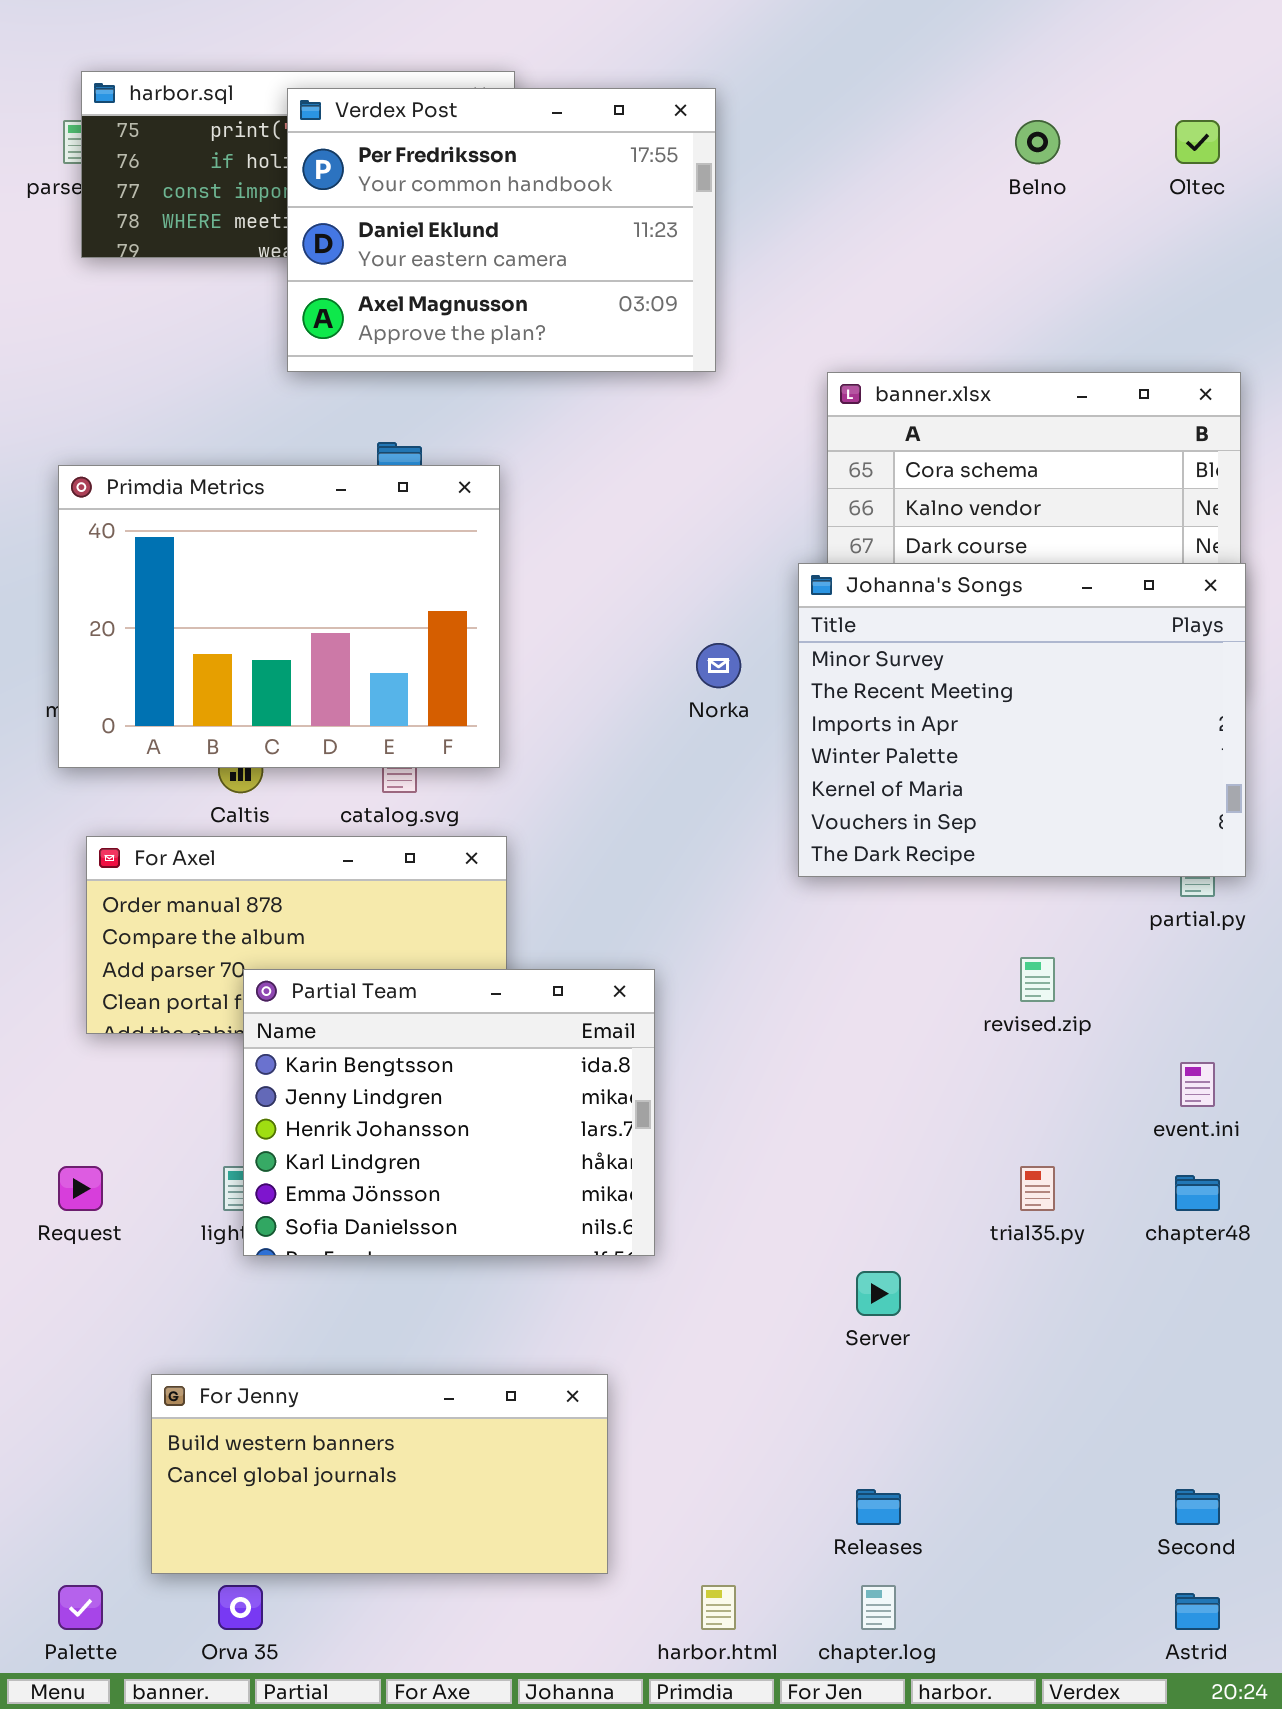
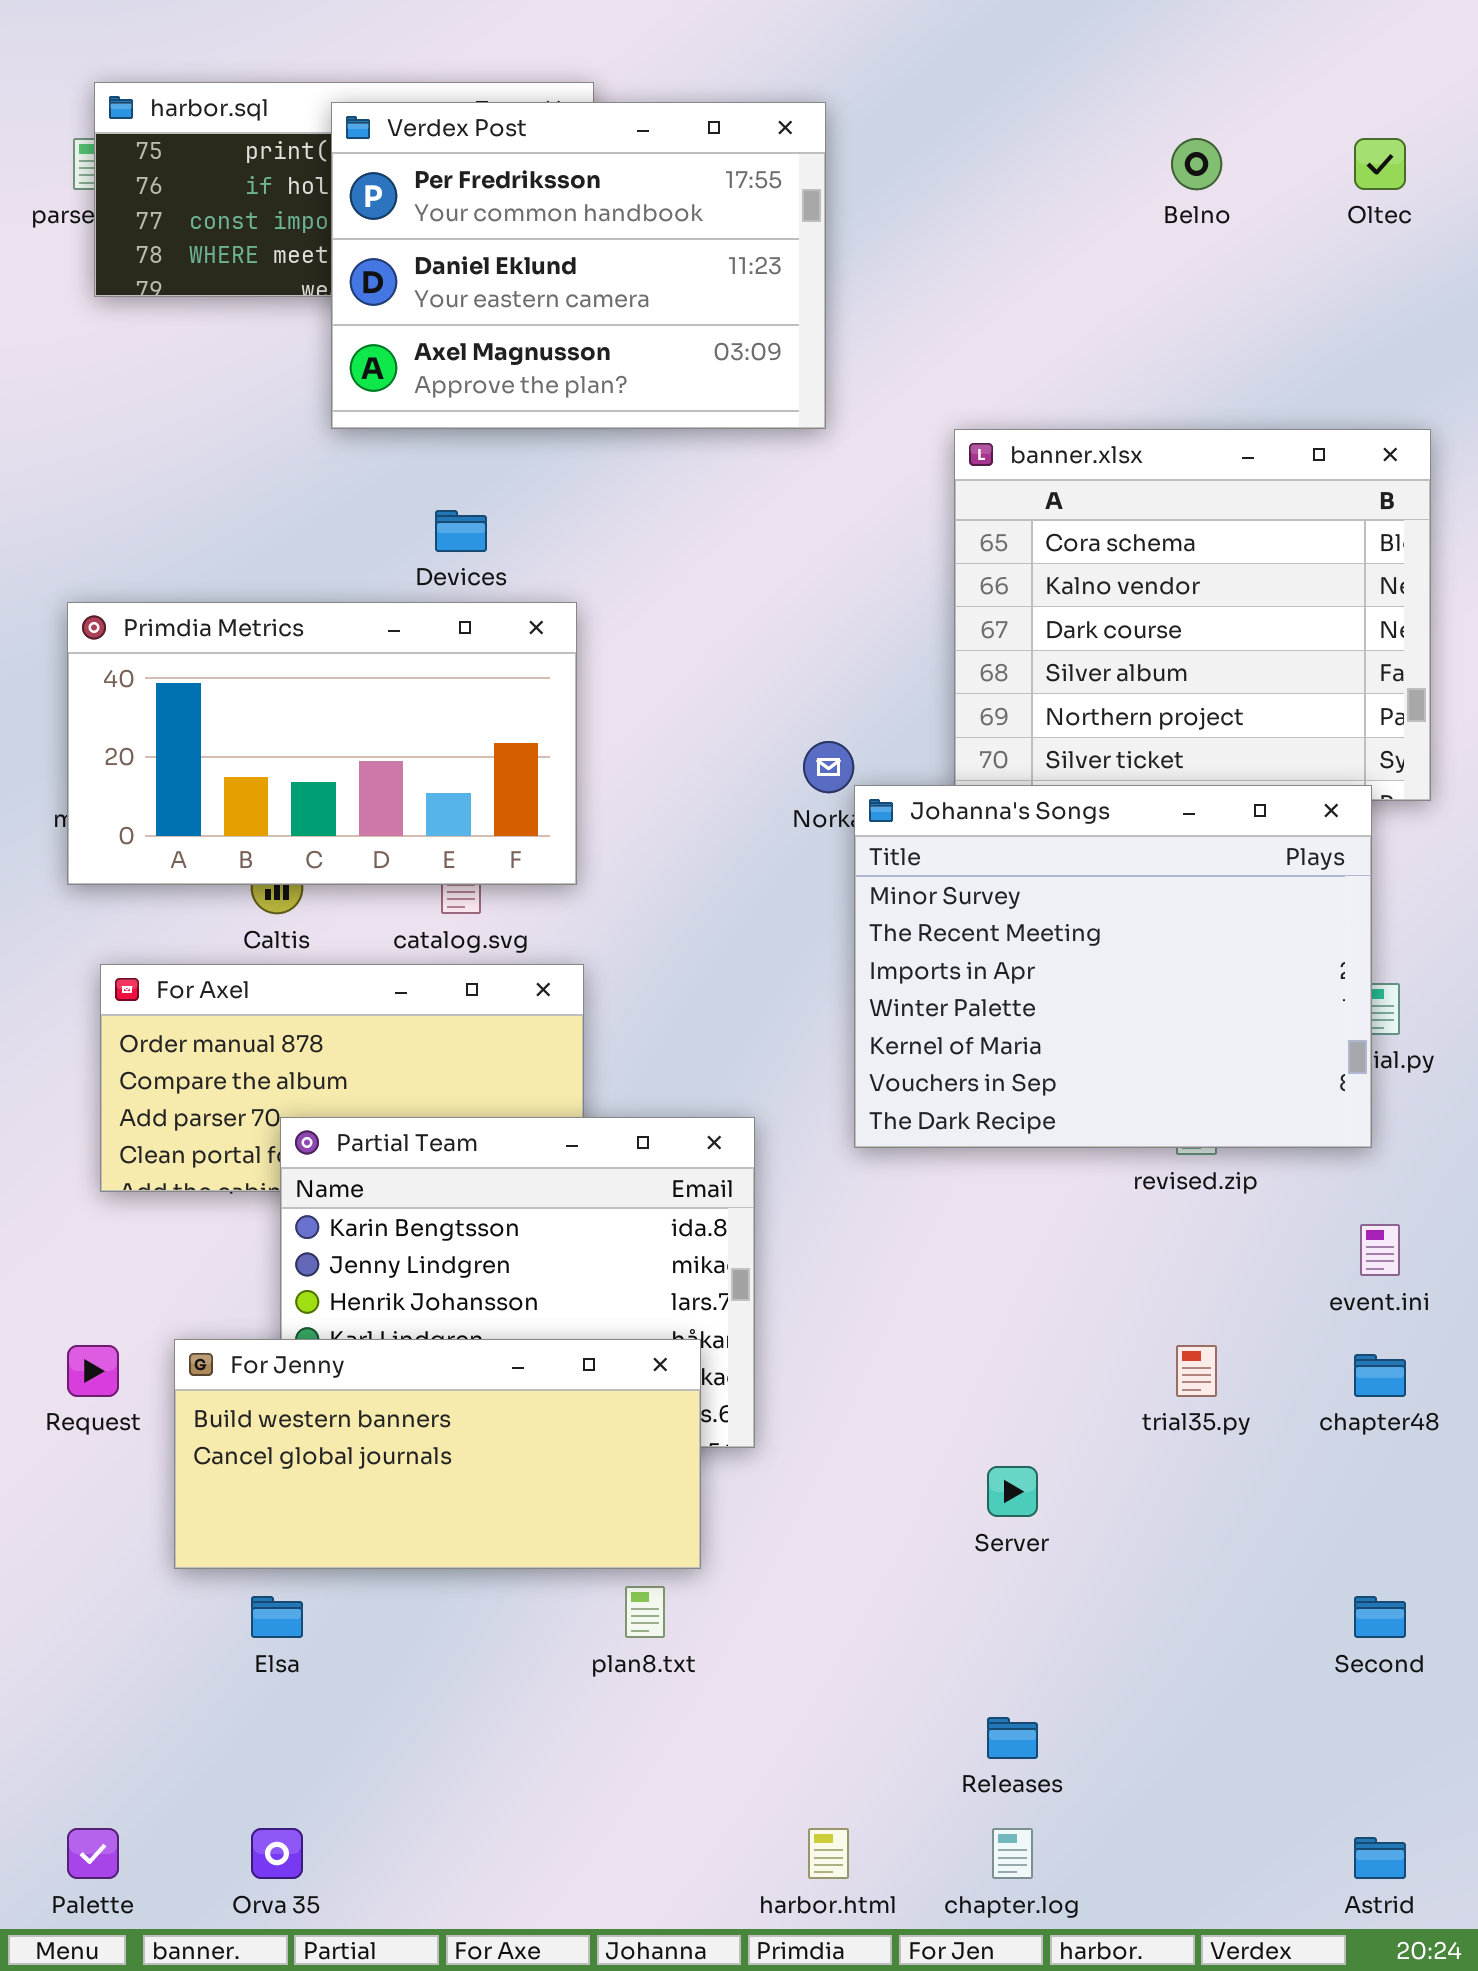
Primdia Metrics: [58,465,500,768] -> [67,602,577,885], resized
Johanna's Songs: [798,563,1246,877] -> [854,785,1372,1148], moved
For Jenny: [151,1374,608,1574] -> [174,1339,701,1569], moved
Second: [1175,1489,1220,1525] -> [1354,1596,1406,1638], moved

